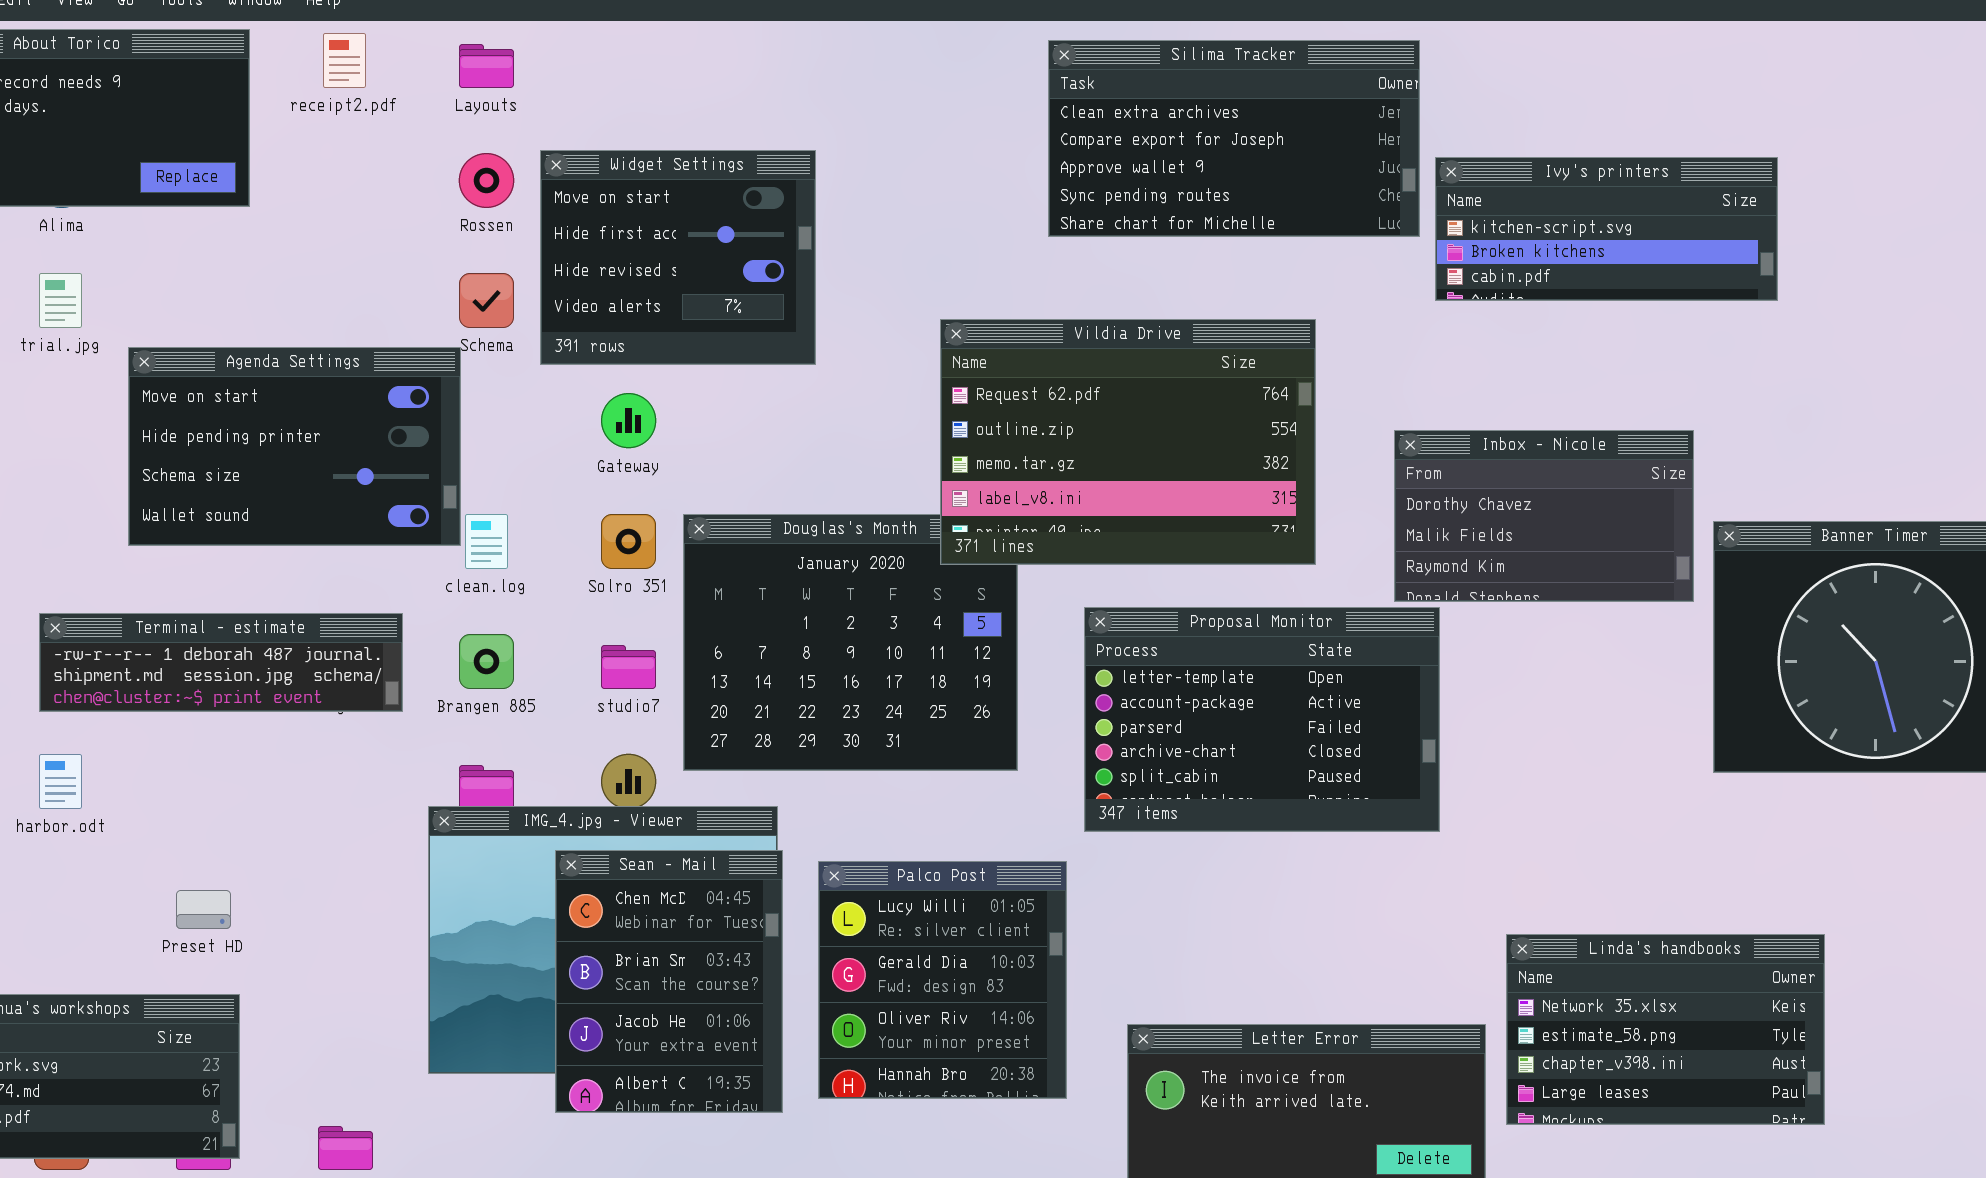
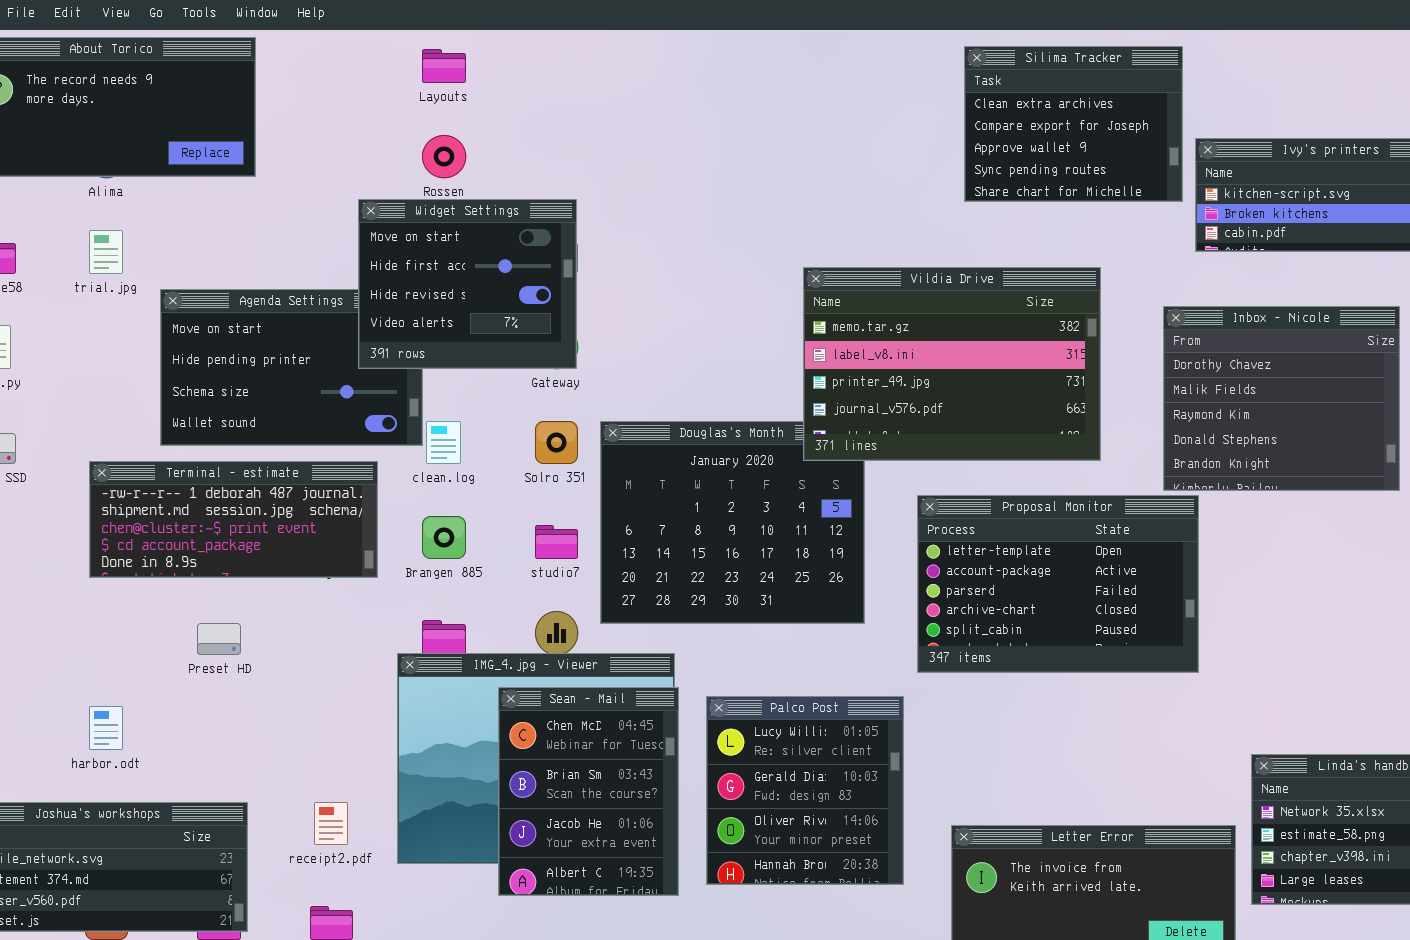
receipt2.pdf: [323,33,366,88] -> [314,802,348,845], moved
Silima Tracker: [1048,40,1420,237] -> [964,46,1183,202], resized
Widget Settings: [540,150,816,365] -> [358,199,577,369], moved
Vildia Drive: [940,319,1316,565] -> [803,267,1101,461], scrolled down 2 rows
Inbox - Nicole: [1394,430,1694,602] -> [1163,306,1400,491], resized
Terminal - estimate: [39,613,403,712] -> [89,461,378,578], resized
harbor.odt: [39,754,82,809] -> [89,706,123,750], moved
Preset HD: [176,890,231,929] -> [197,623,241,655], moved

